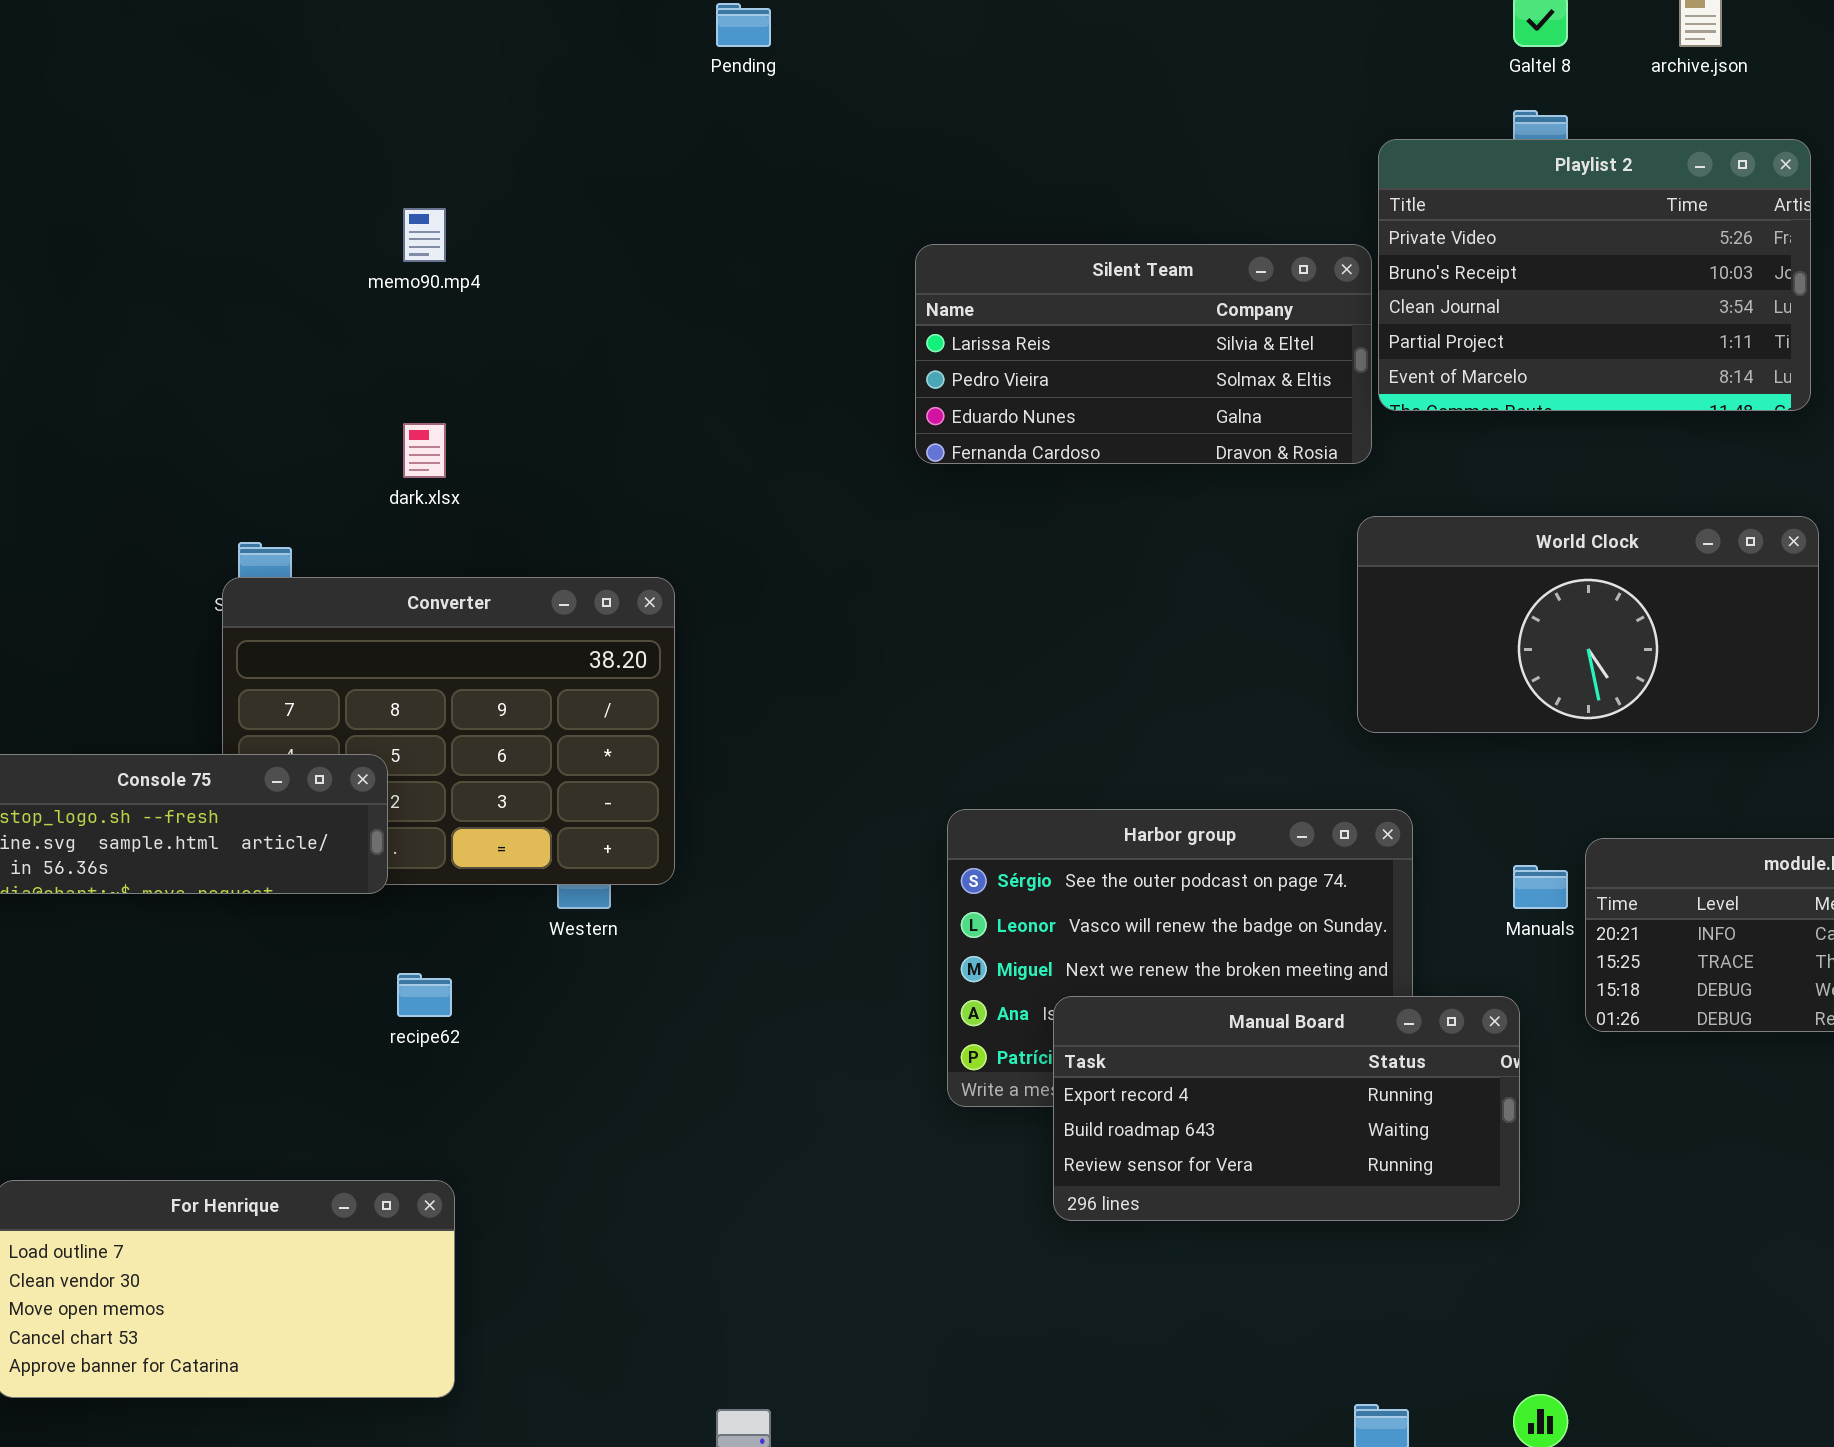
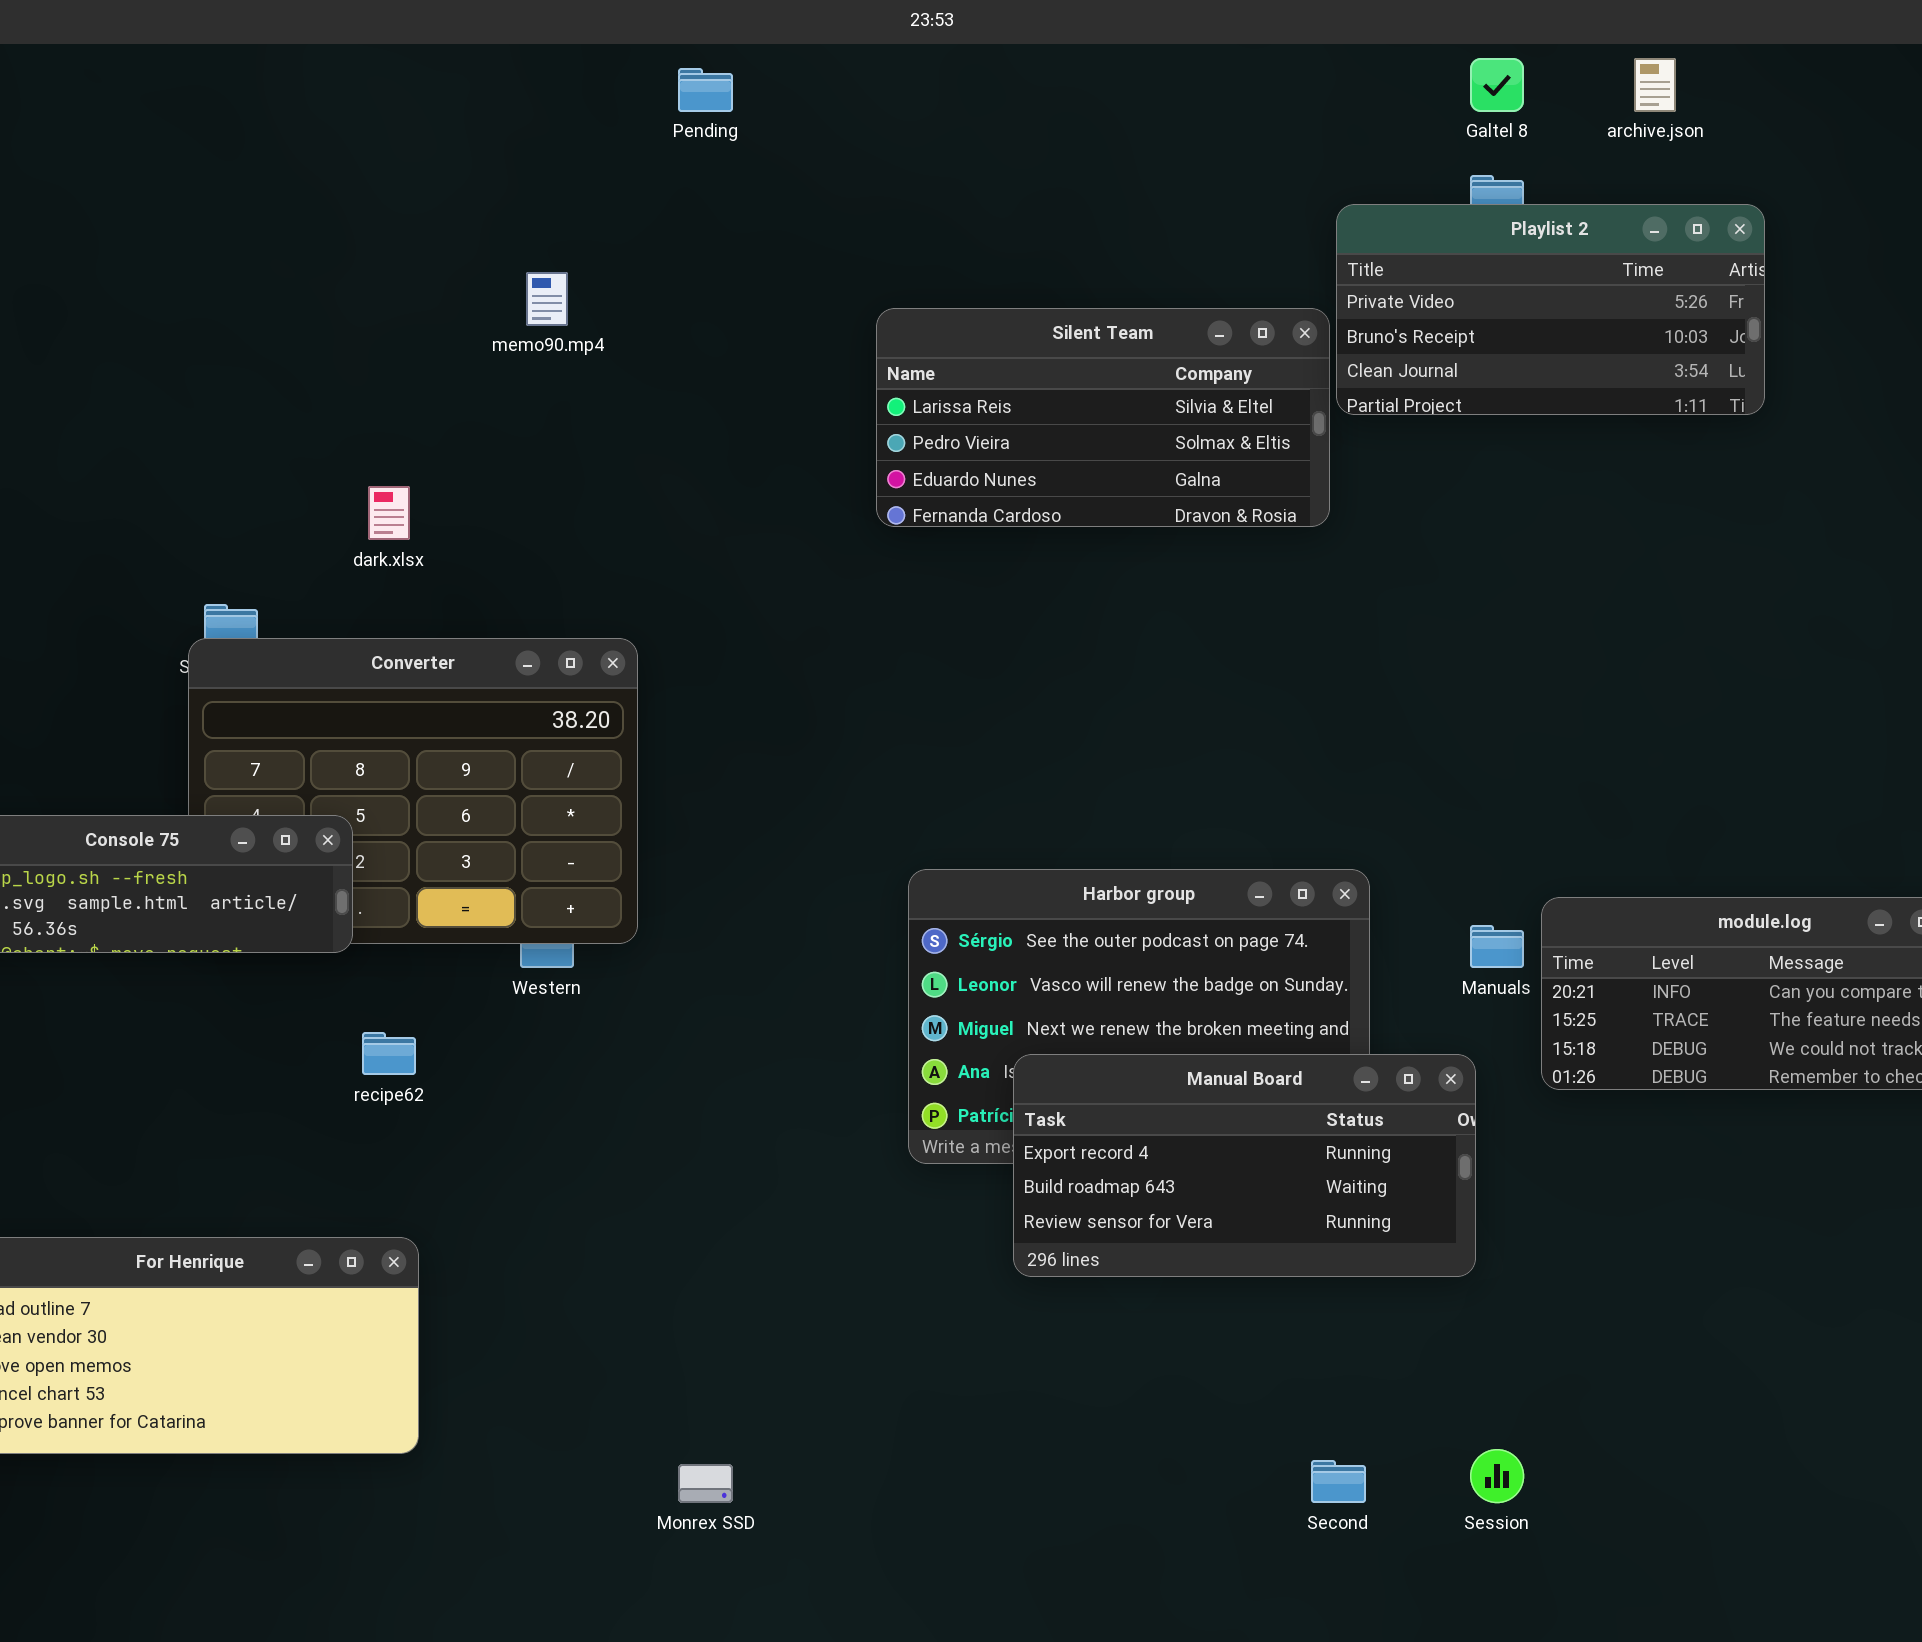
Playlist 2: [1378,139,1811,411] -> [1336,204,1765,415], resized
memo90.mp4: [403,208,446,262] -> [526,272,568,326], moved
World Clock: [1357,516,1819,733] -> none, closed

